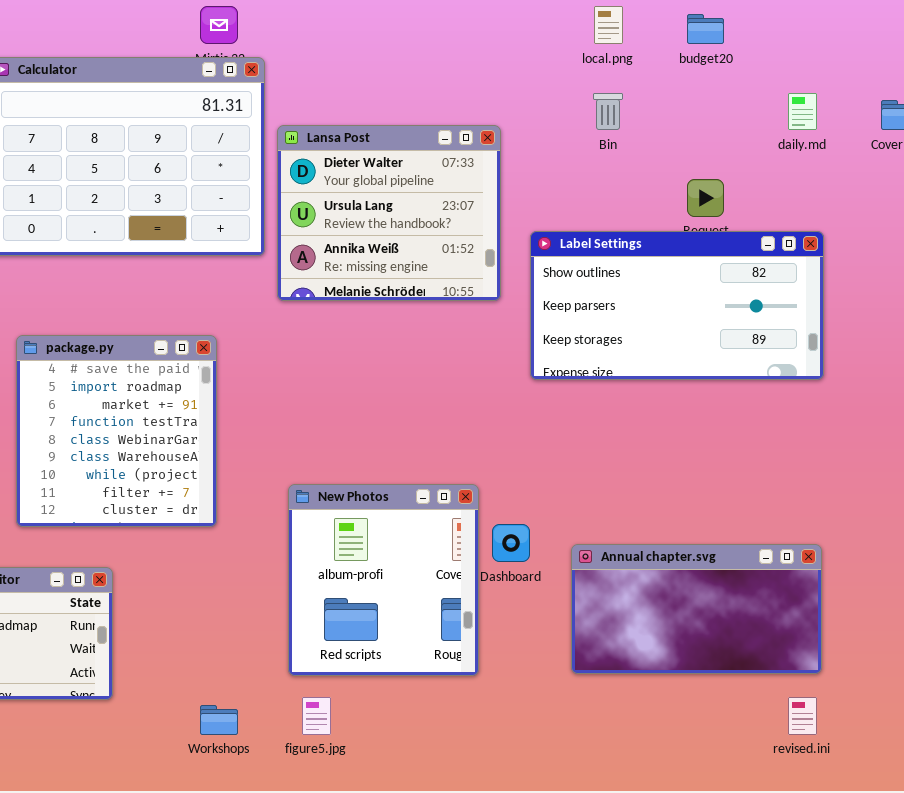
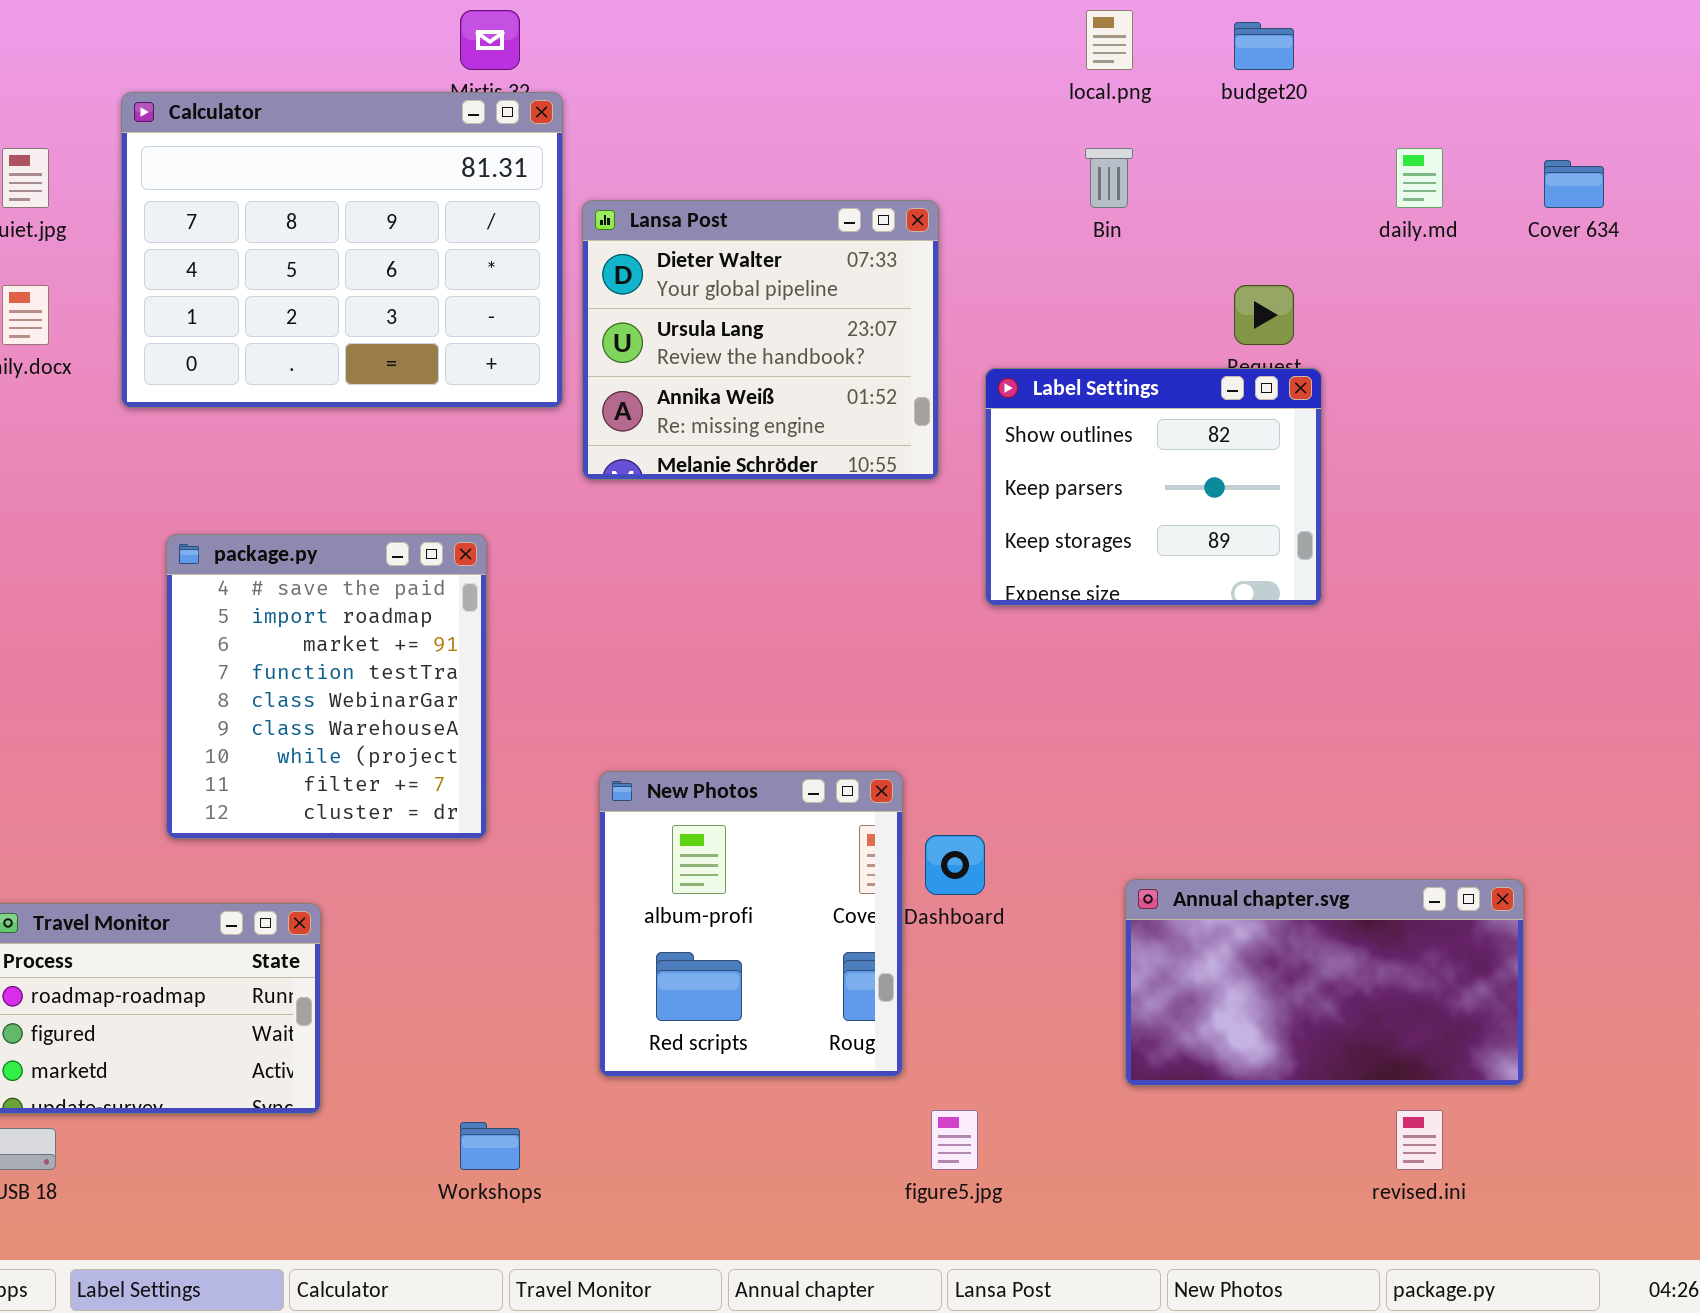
Label Settings: [530,231,824,380] -> [985,368,1322,606], resized
Annual chapter.svg: [571,544,822,674] -> [1125,879,1524,1086], moved
figure5.jpg: [302,697,331,735] -> [931,1110,978,1170], moved

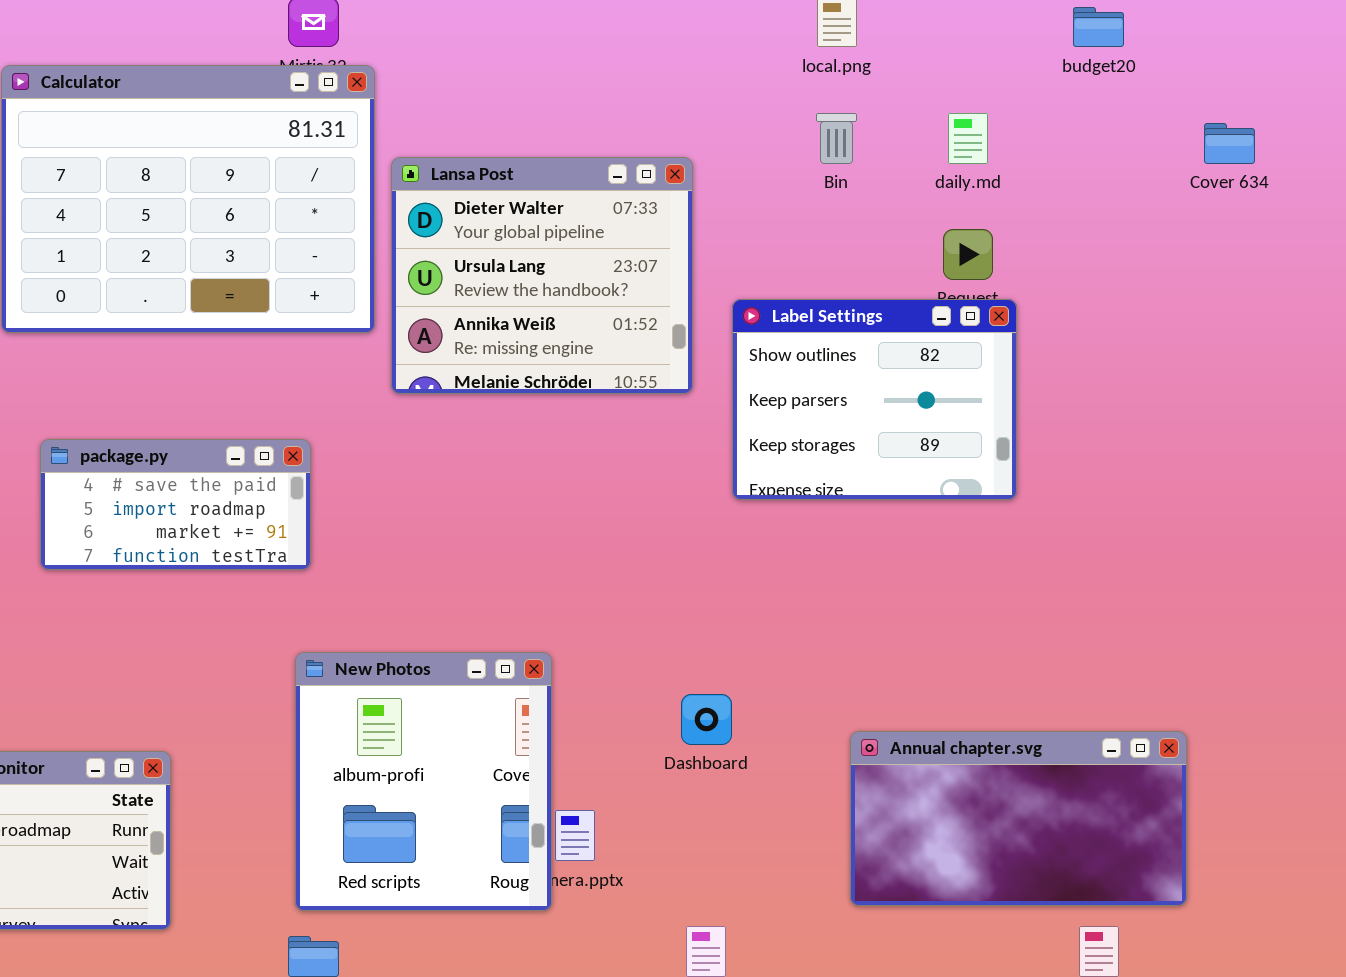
budget20: [1234,22,1294,70] -> [1073,7,1124,47], moved
daily.md: [1396,148,1443,208] -> [948,113,988,164], moved
package.py: [166,534,487,839] -> [40,439,311,570], resized
New Photos: [599,771,903,1077] -> [295,652,552,911], moved

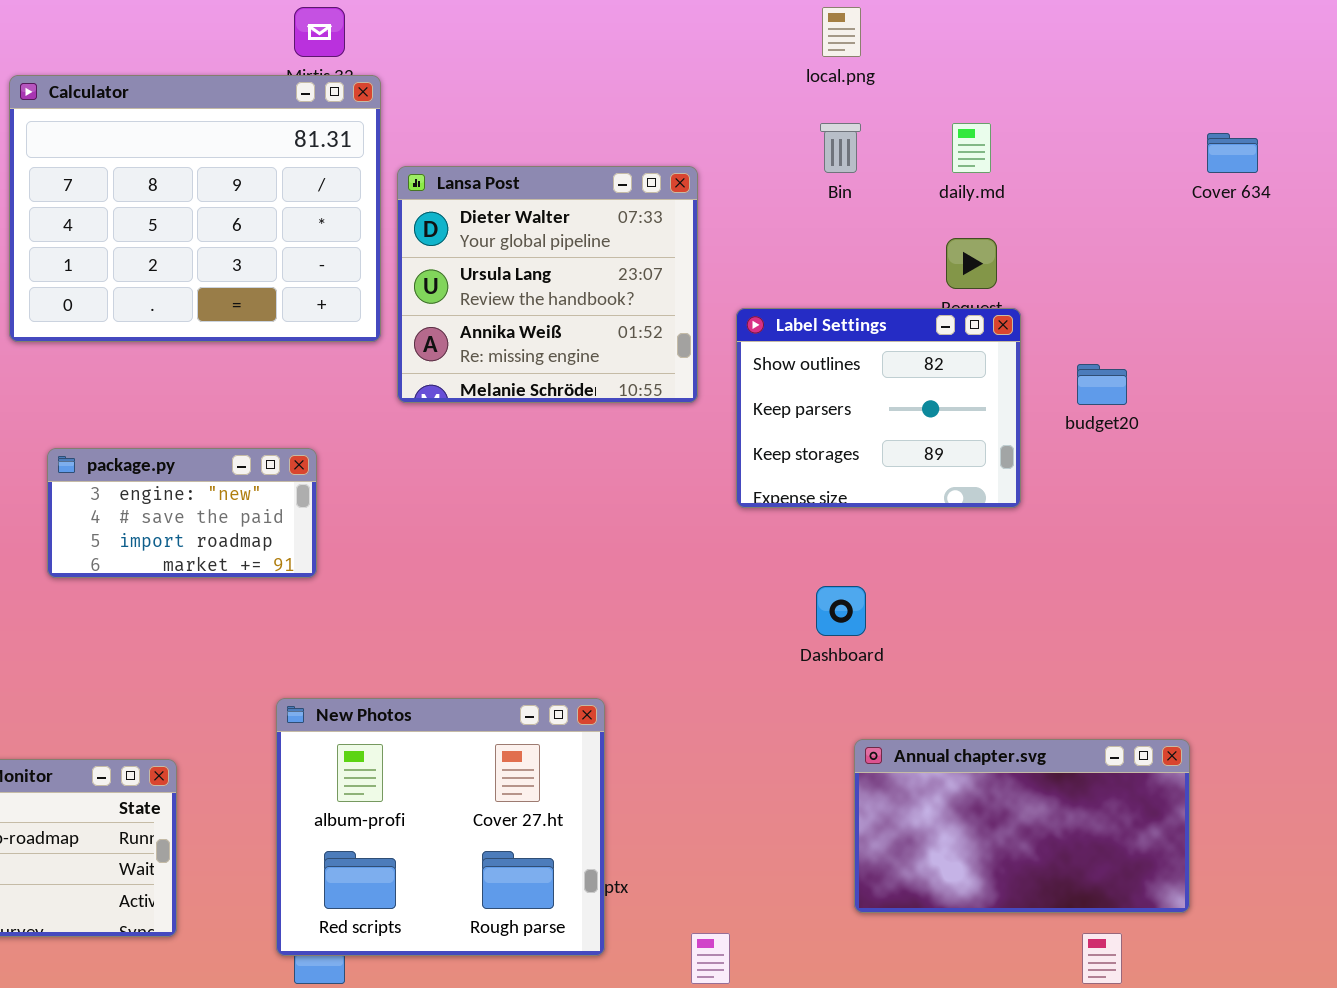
budget20: [1073,7,1124,47] -> [1077,364,1127,405], moved
package.py: [40,439,311,570] -> [47,448,317,578], scrolled up 1 row
New Photos: [295,652,552,911] -> [276,698,605,956], moved, resized
Dashboard: [681,694,732,745] -> [816,586,866,636], moved

